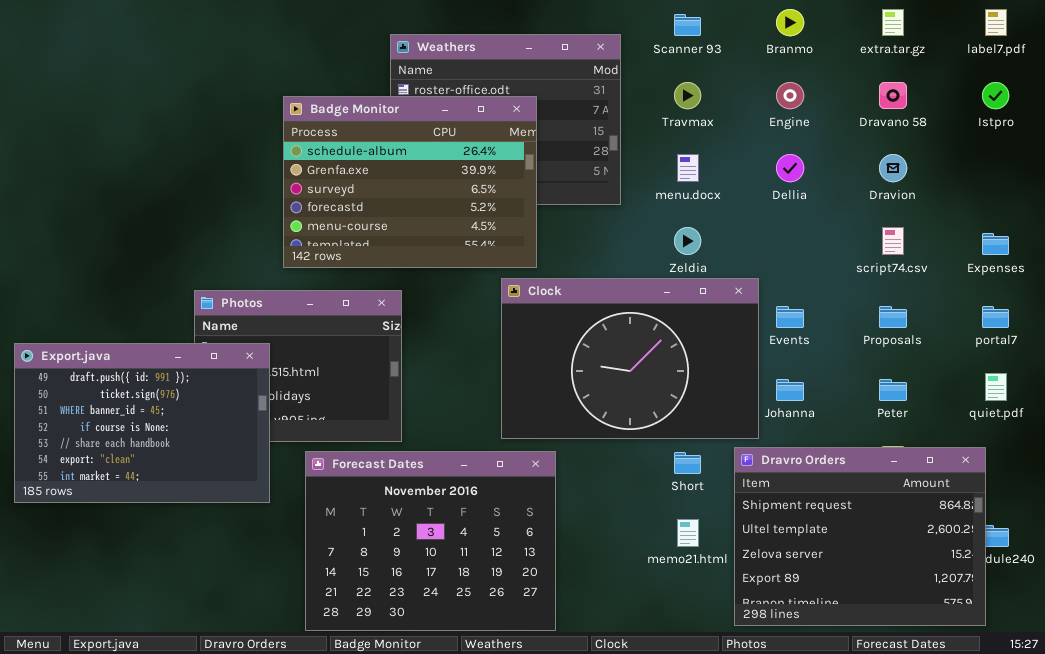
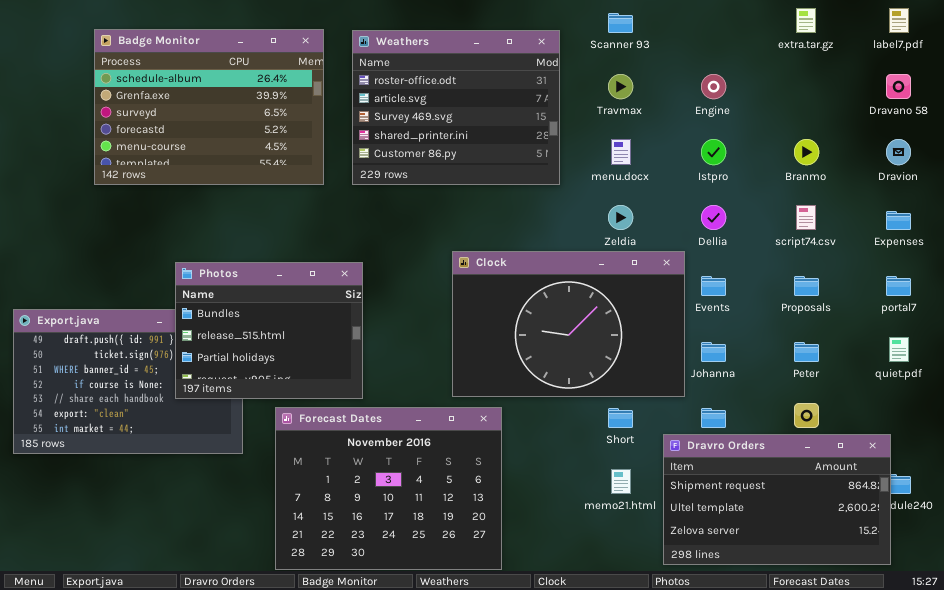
Branmo: [776,9,804,36] -> [794,139,819,165], moved
Dravano 58: [879,82,907,109] -> [886,74,911,99], moved
Istpro: [982,82,1009,109] -> [701,139,726,165], moved
Badge Monitor: [283,96,537,268] -> [94,29,324,185], moved
Dellia: [776,154,804,182] -> [701,205,726,230], moved
Dravion: [879,154,907,182] -> [886,139,911,165], moved
Photos: [194,290,402,442] -> [175,262,363,399], raised
Dravro Orders: [734,447,986,626] -> [663,434,891,565], resized

